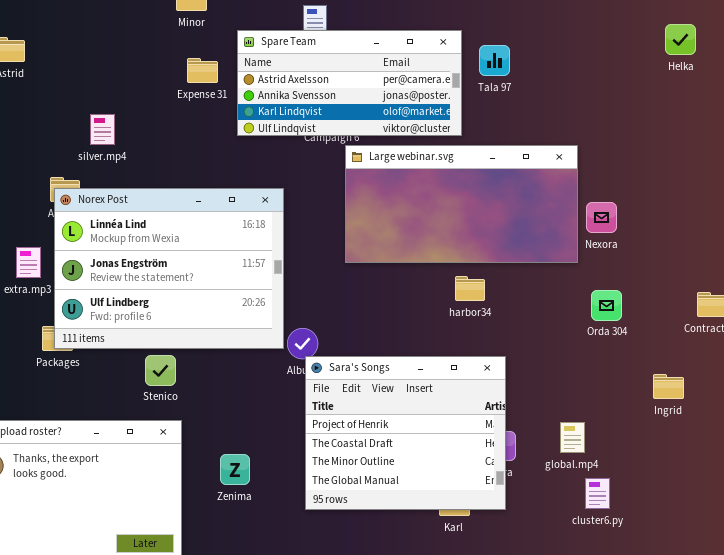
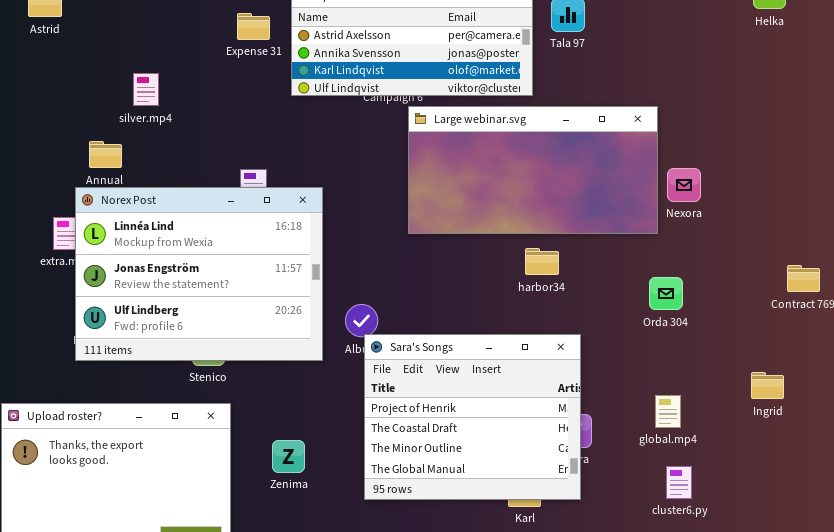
Norex Post: [54,188,284,349] -> [75,187,323,361], moved
Orda 304: [591,290,622,321] -> [649,277,683,310], moved
Ingrid: [653,374,684,399] -> [751,372,784,399], moved
global.mp4: [560,422,585,453] -> [655,395,681,428], moved

